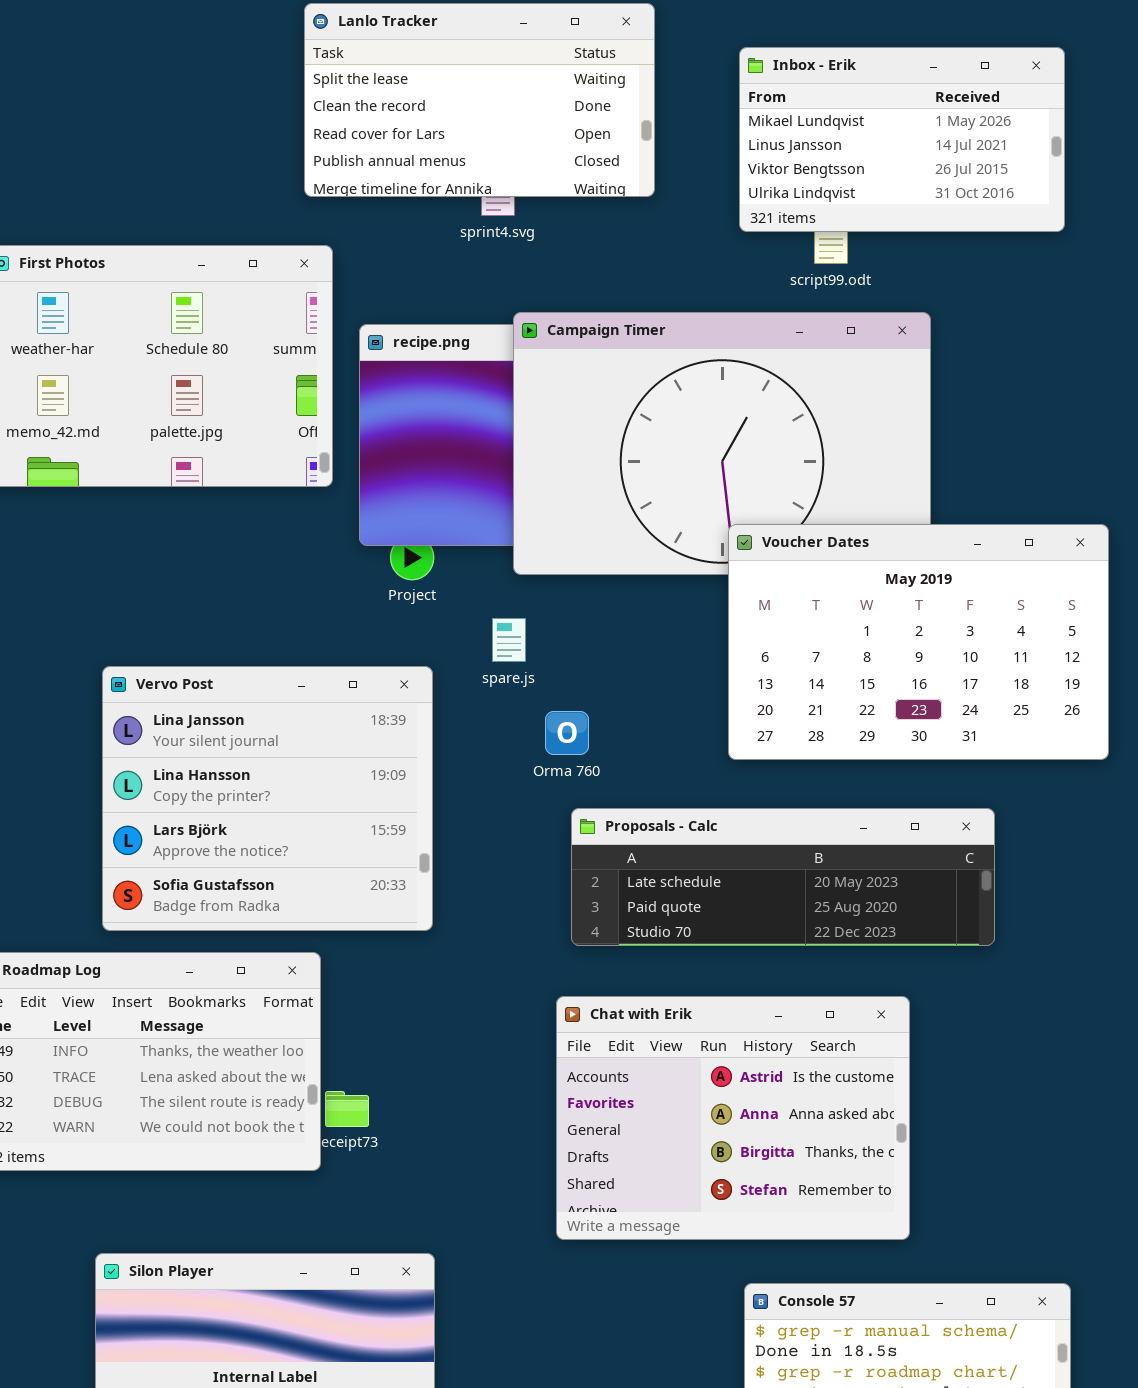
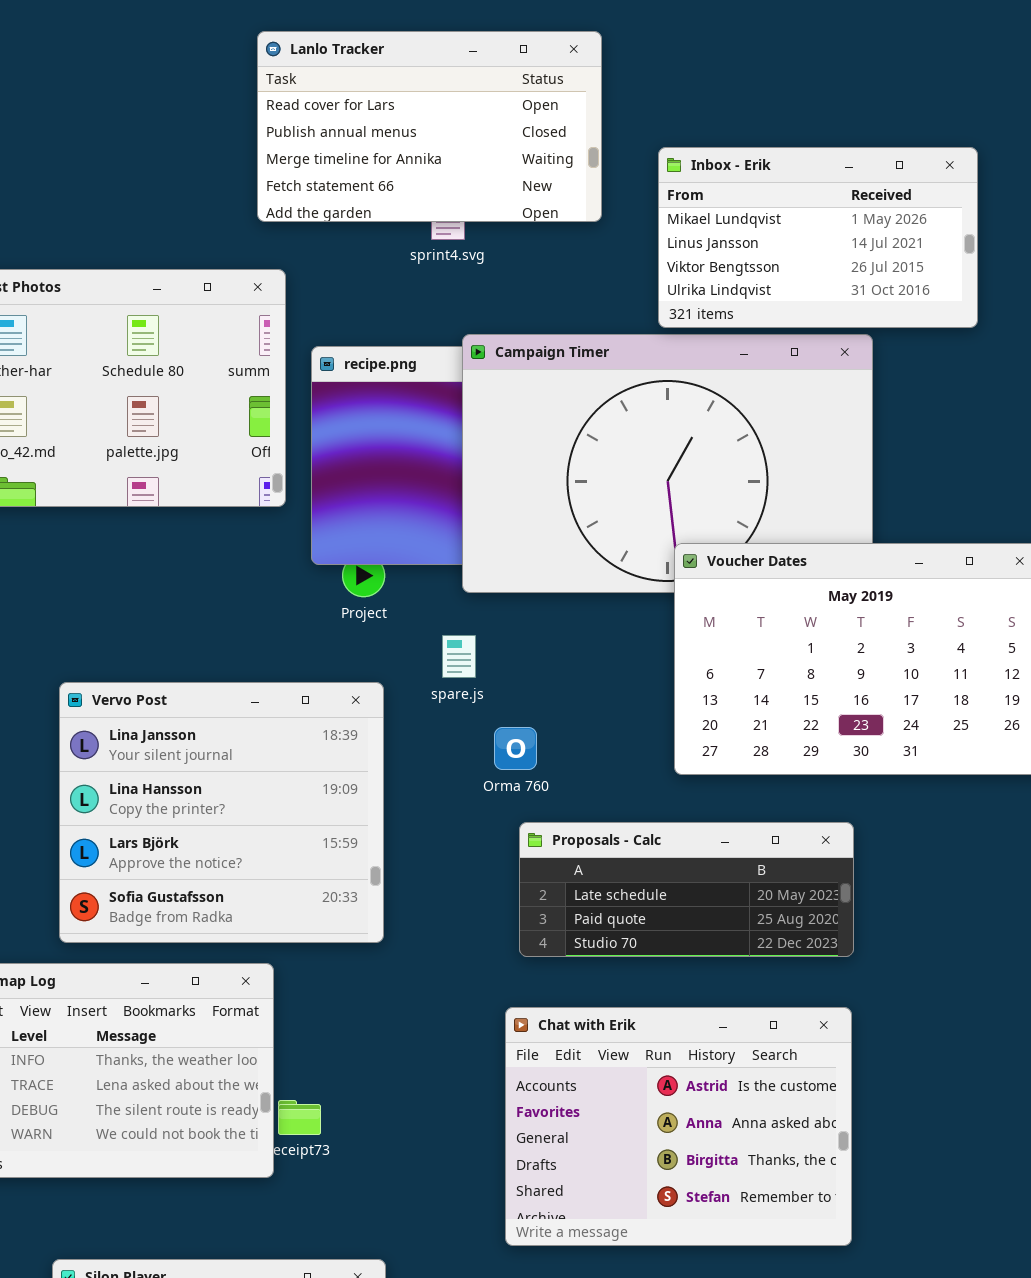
Lanlo Tracker: [304,3,655,197] -> [257,31,602,222], scrolled down 2 rows
Inbox - Erik: [739,47,1065,232] -> [658,147,978,328], moved
Proposals - Calc: [571,808,995,946] -> [519,822,854,957], resized

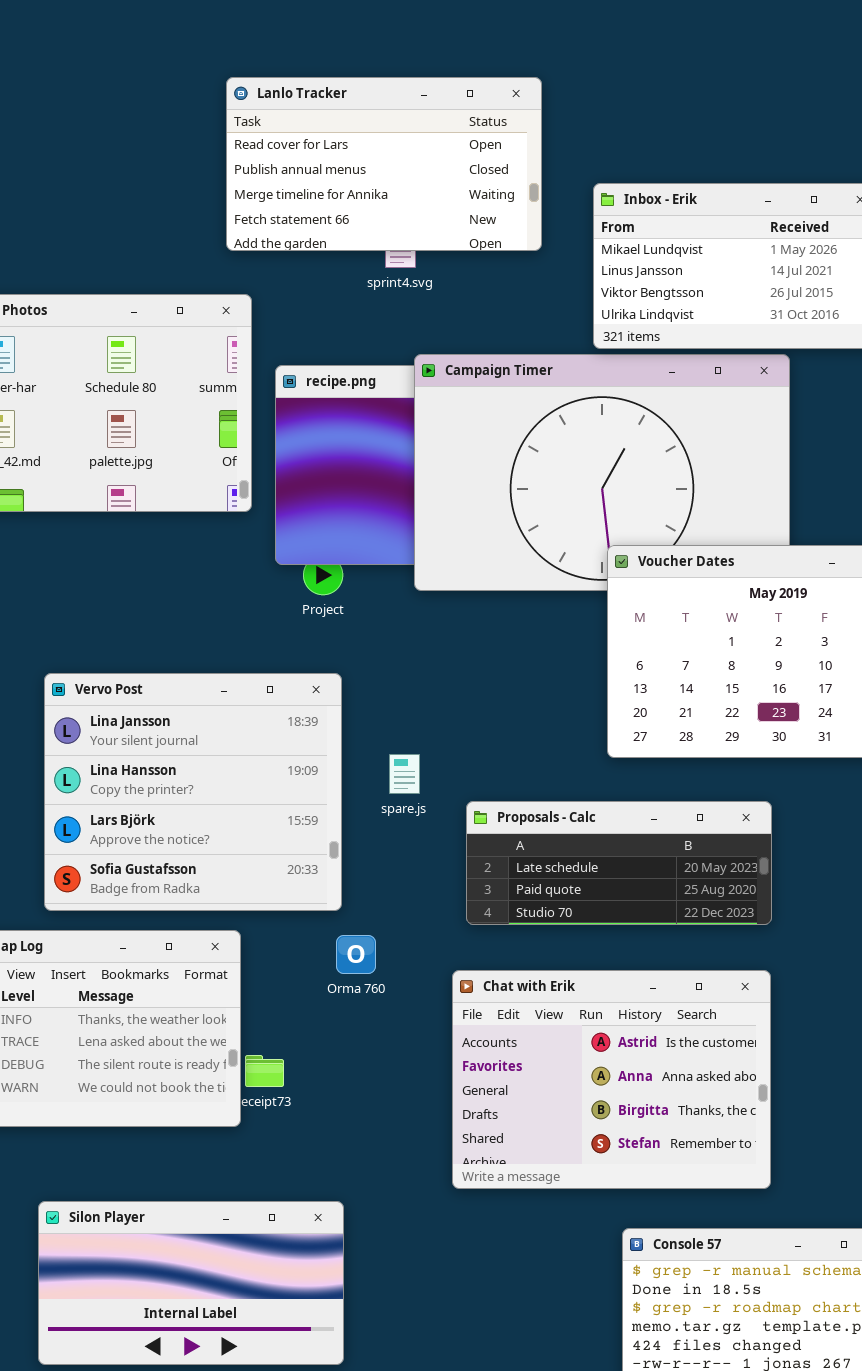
spare.js: [442,635,476,678] -> [389,754,420,794], moved
Orma 760: [494,727,537,770] -> [336,935,376,974], moved

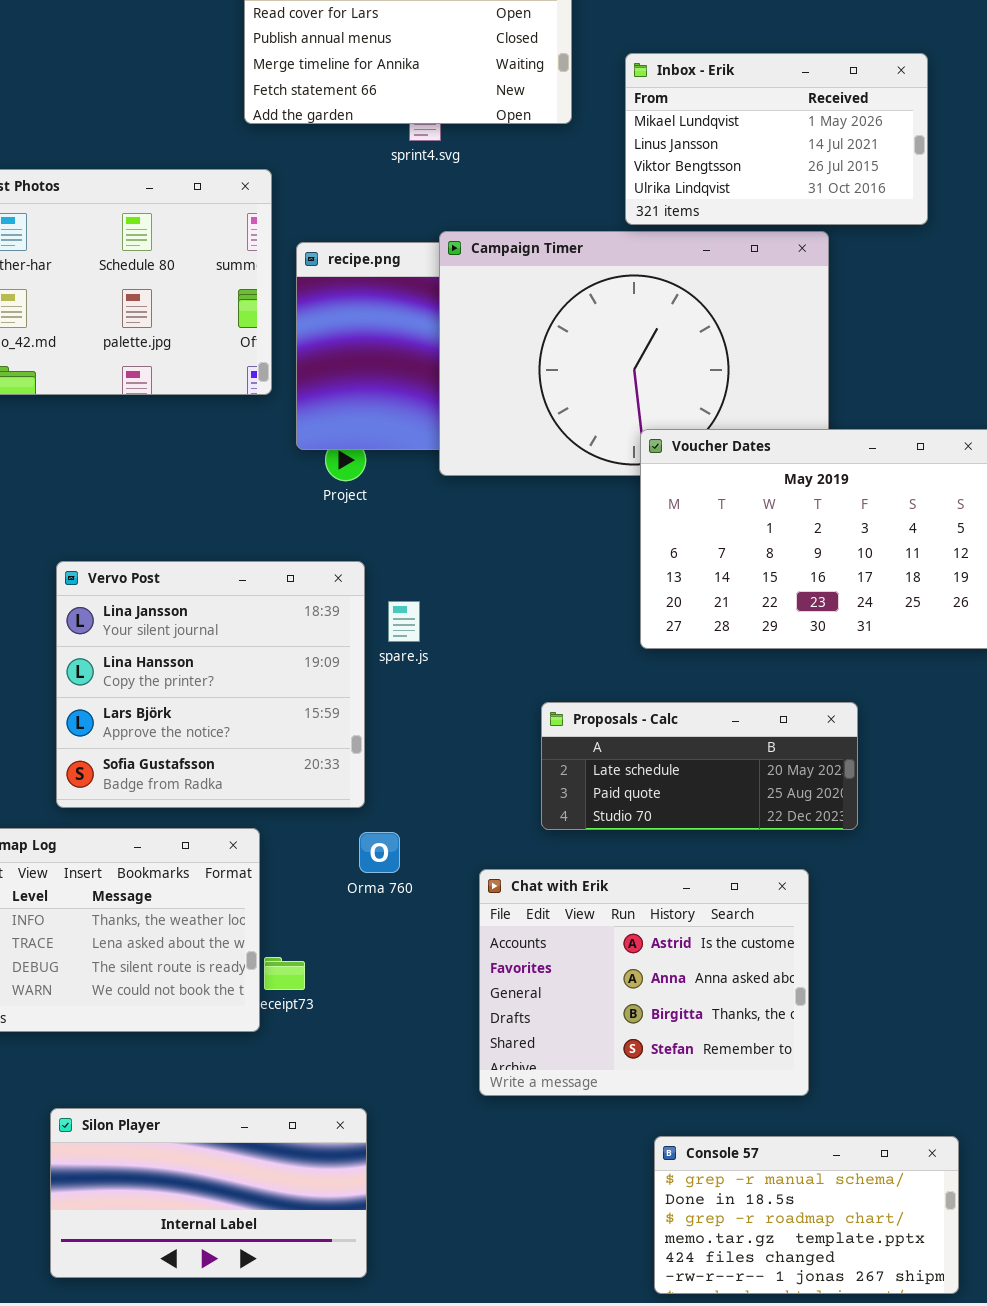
spare.js: [389,754,420,794] -> [388,601,420,642], moved
Proposals - Calc: [466,801,772,925] -> [541,702,858,830], moved

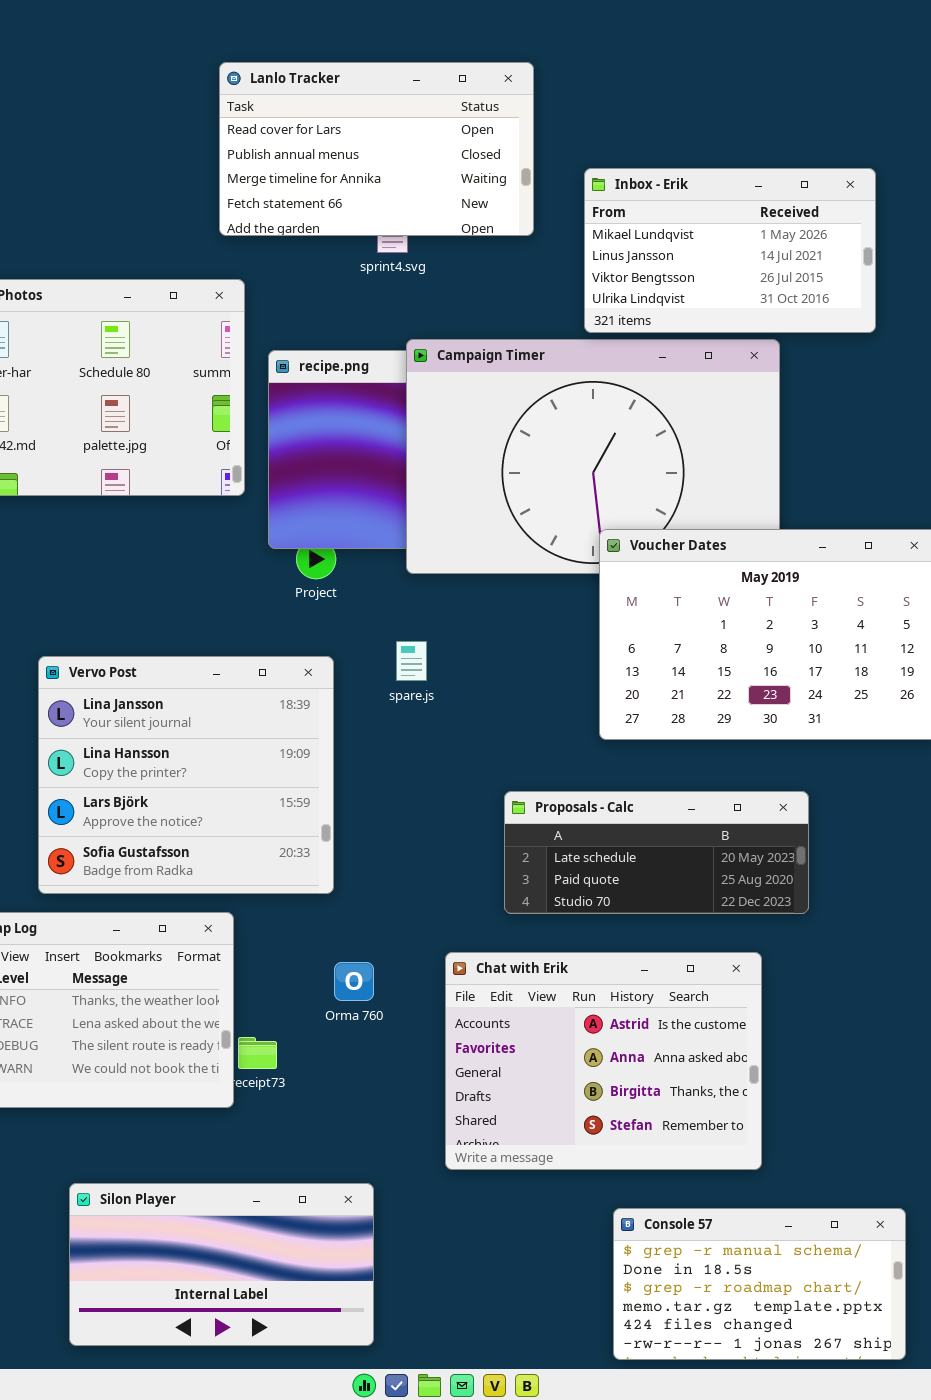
spare.js: [388,601,420,642] -> [396,641,427,681], moved
Orma 760: [359,832,400,873] -> [334,962,374,1001], moved
Silon Player: [50,1108,367,1278] -> [69,1183,374,1346], moved

